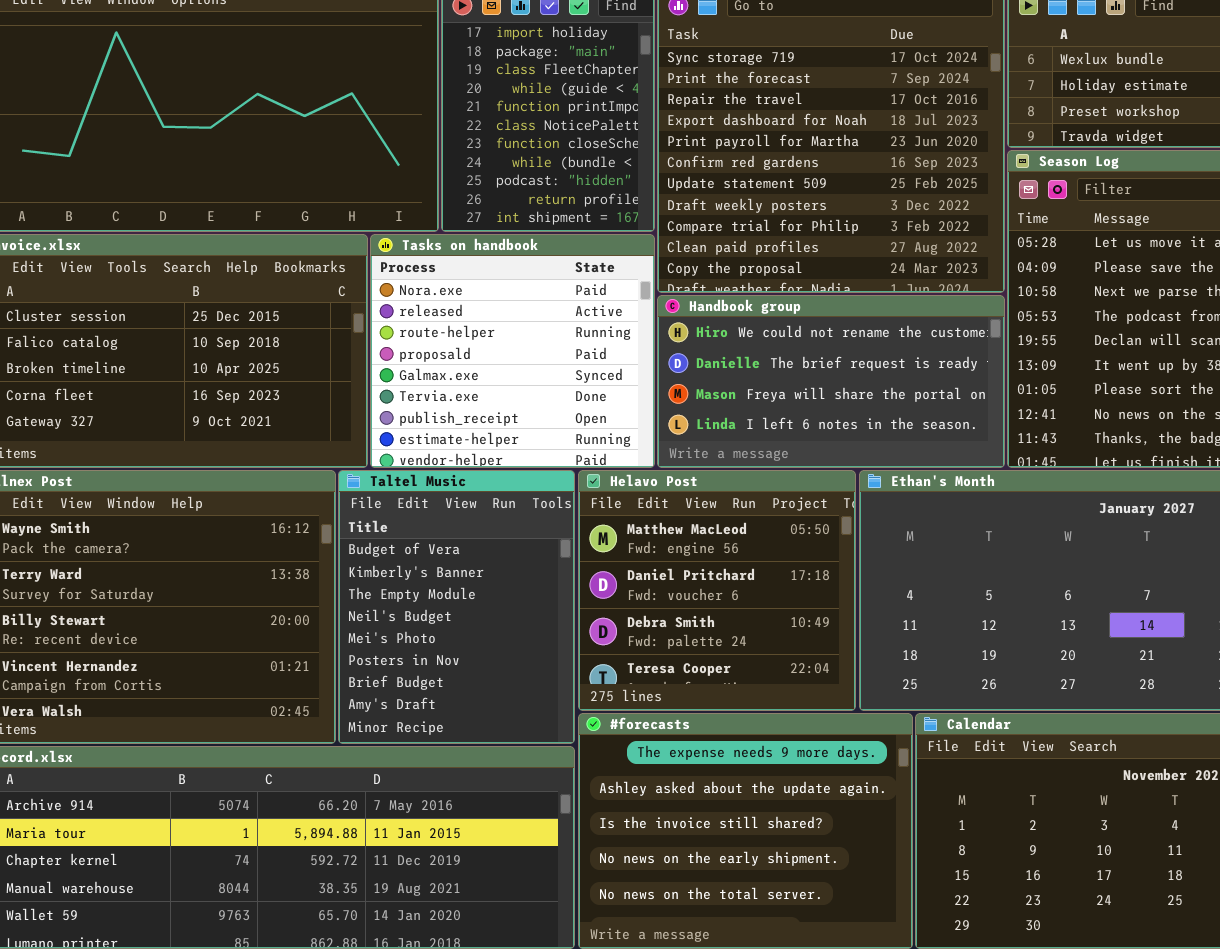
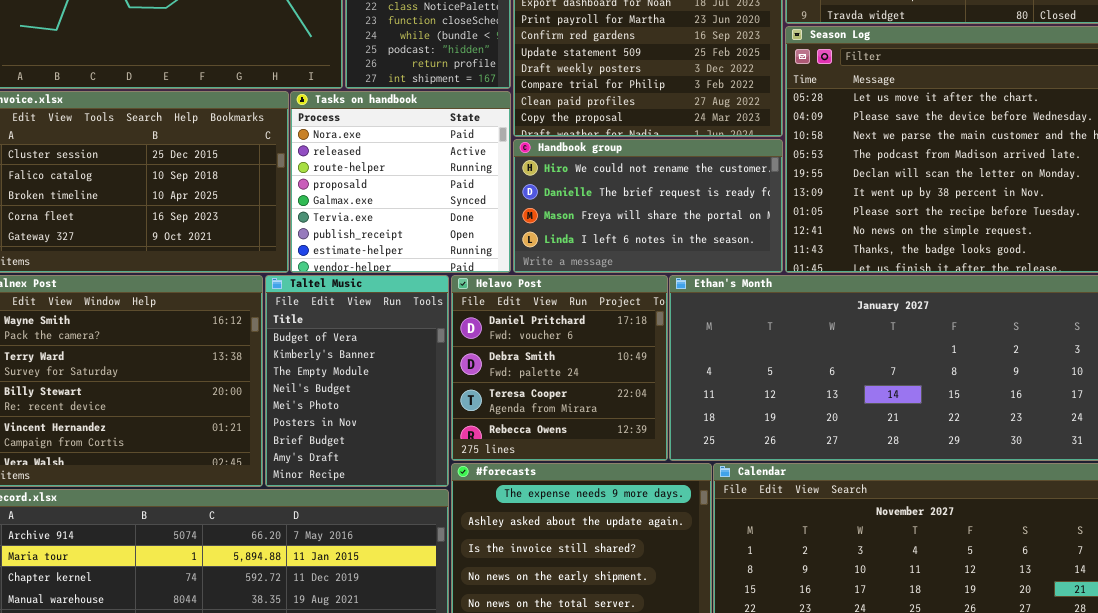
Helavo Post: [578,470,856,711] -> [451,275,668,461], scrolled down 1 row

